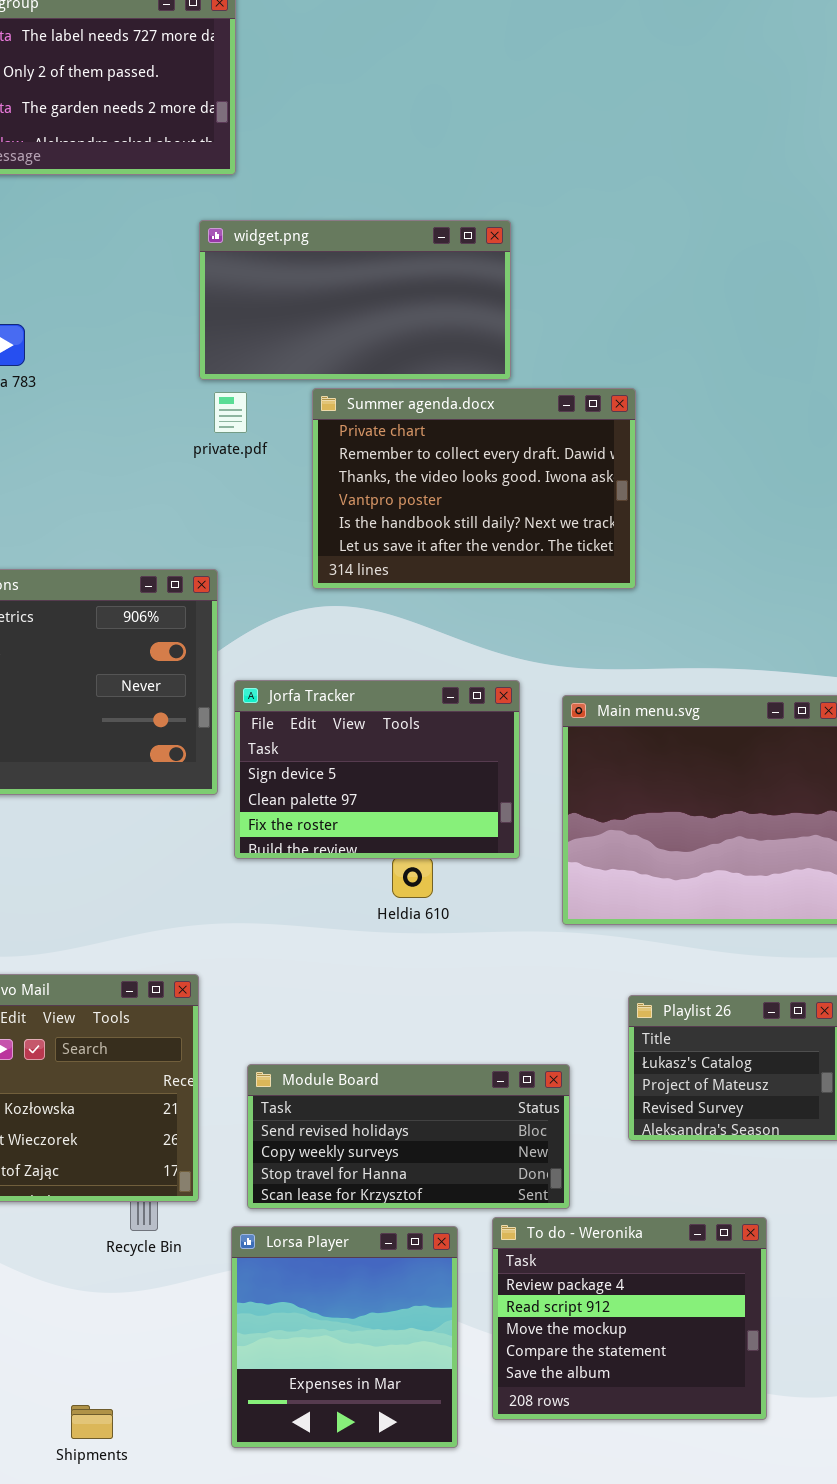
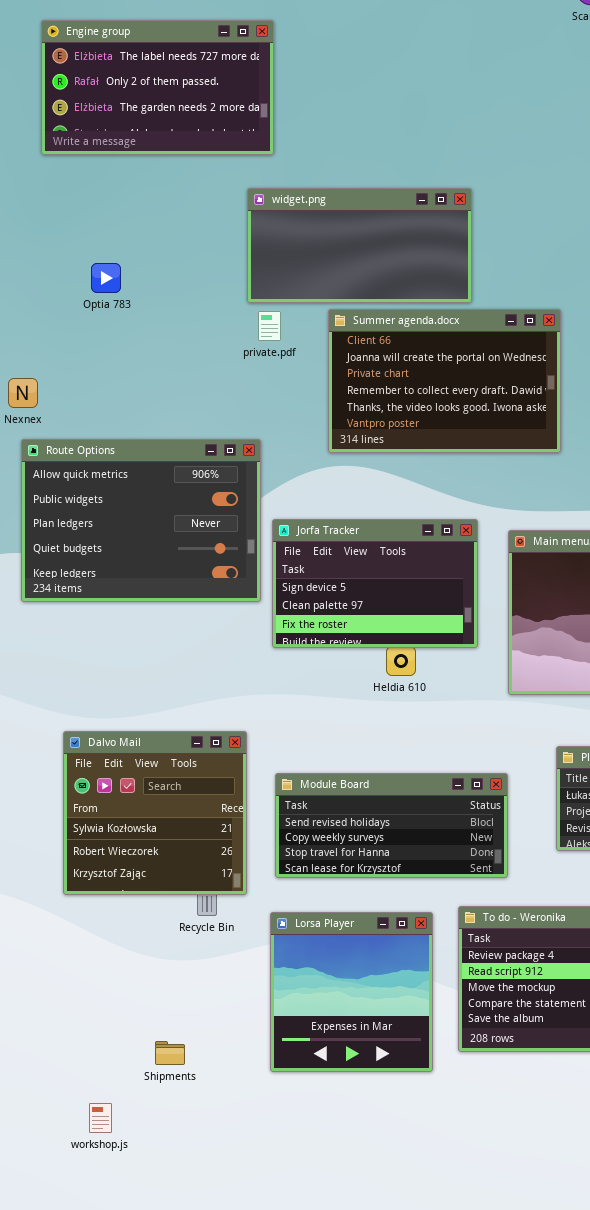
Summer agenda.docx: [312,388,636,589] -> [328,309,561,453], scrolled up 2 rows
Module Board: [247,1064,570,1209] -> [275,773,508,878], moved

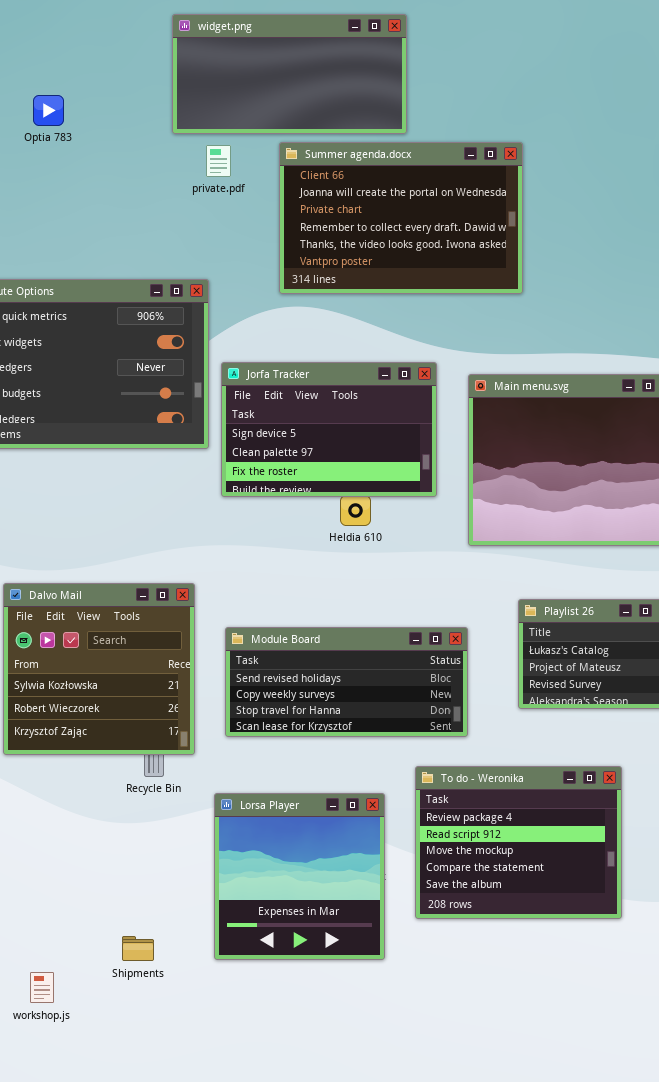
widget.png: [247,188,472,303] -> [172,14,407,134], moved
Lorsa Player: [270,912,433,1072] -> [214,793,385,960], moved
Shipments: [155,1041,185,1065] -> [122,936,154,961], moved

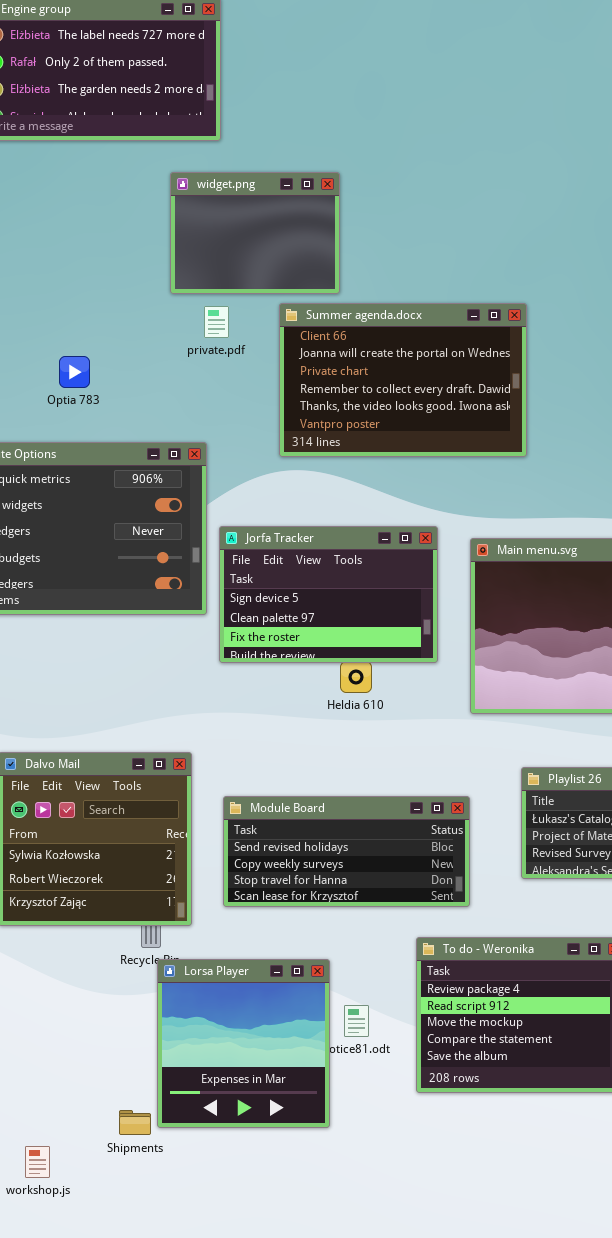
widget.png: [172,14,407,134] -> [170,172,340,294], resized
Optia 783: [33,95,64,126] -> [59,356,90,388], moved
Lorsa Player: [214,793,385,960] -> [157,959,330,1128], moved

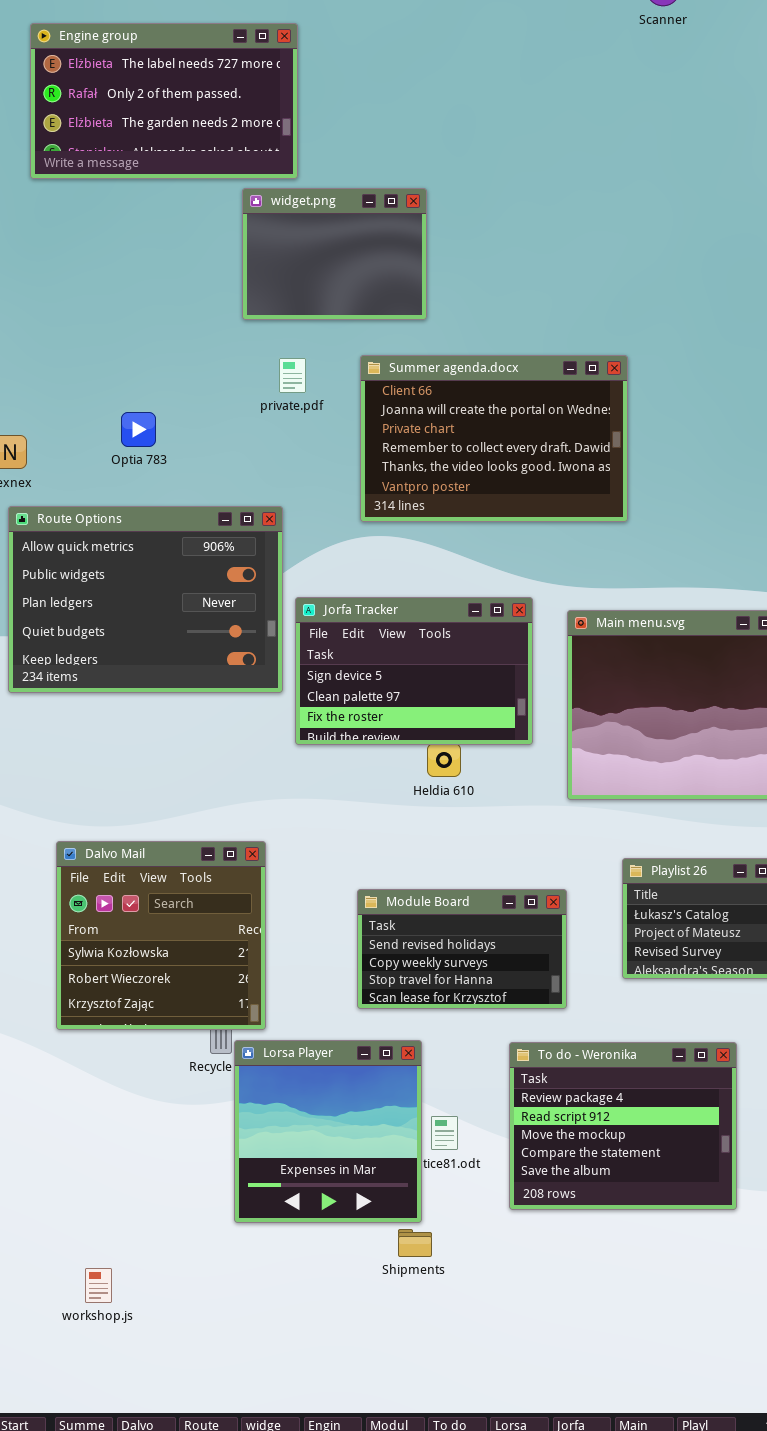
widget.png: [170,172,340,294] -> [242,188,427,320], moved
Module Board: [223,796,470,907] -> [357,889,567,1009], resized
Lorsa Player: [157,959,330,1128] -> [234,1040,422,1223], moved
Shipments: [119,1110,151,1135] -> [398,1229,432,1257], moved

